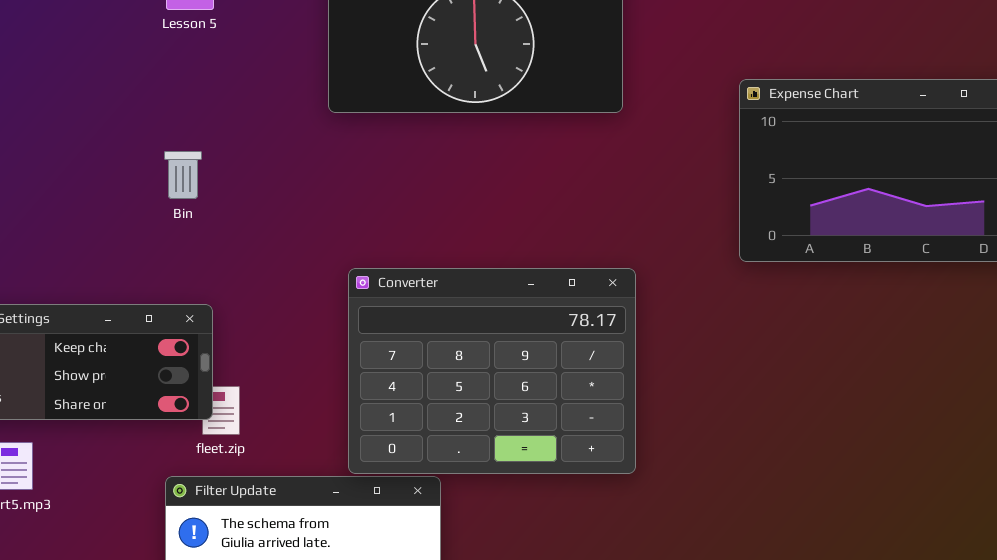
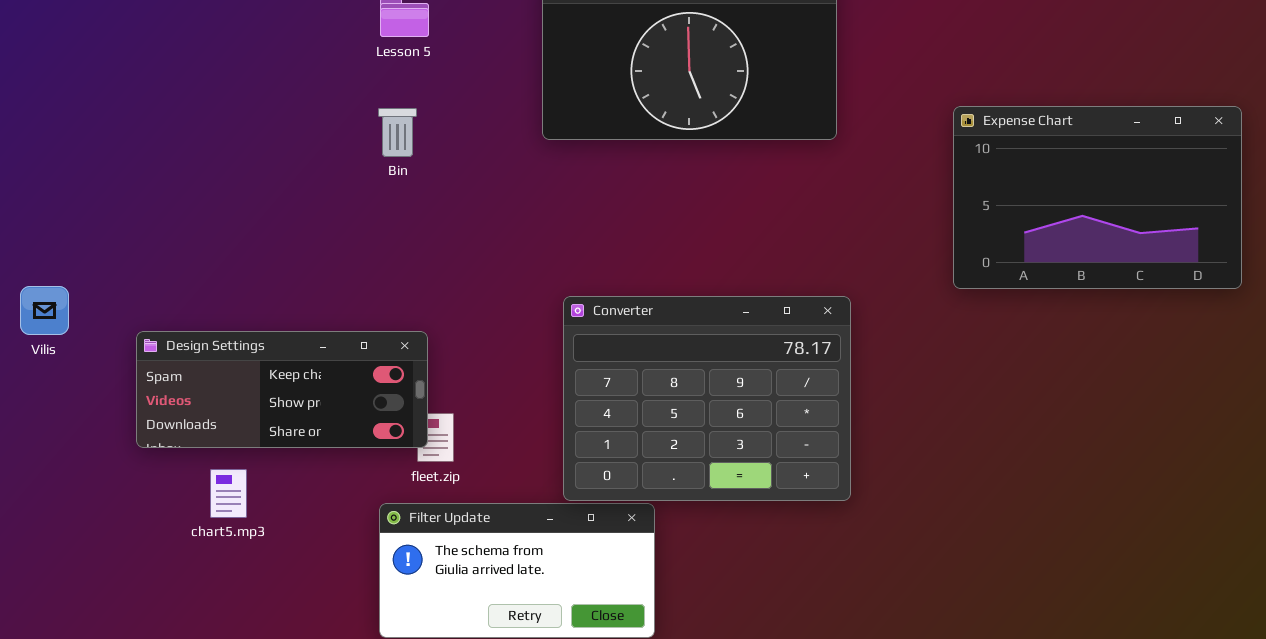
Bin: [164,151,202,199] -> [378,108,417,157], moved

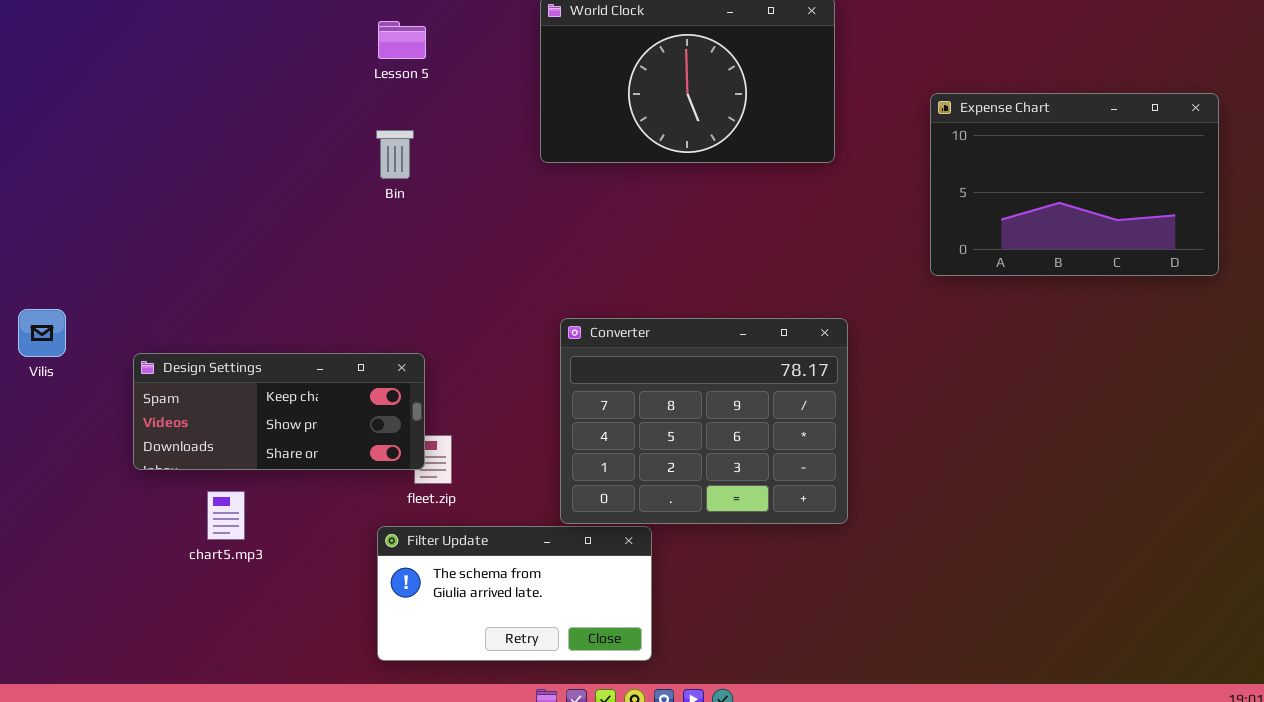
Expense Chart: [953,106,1242,289] -> [930,93,1219,276], moved

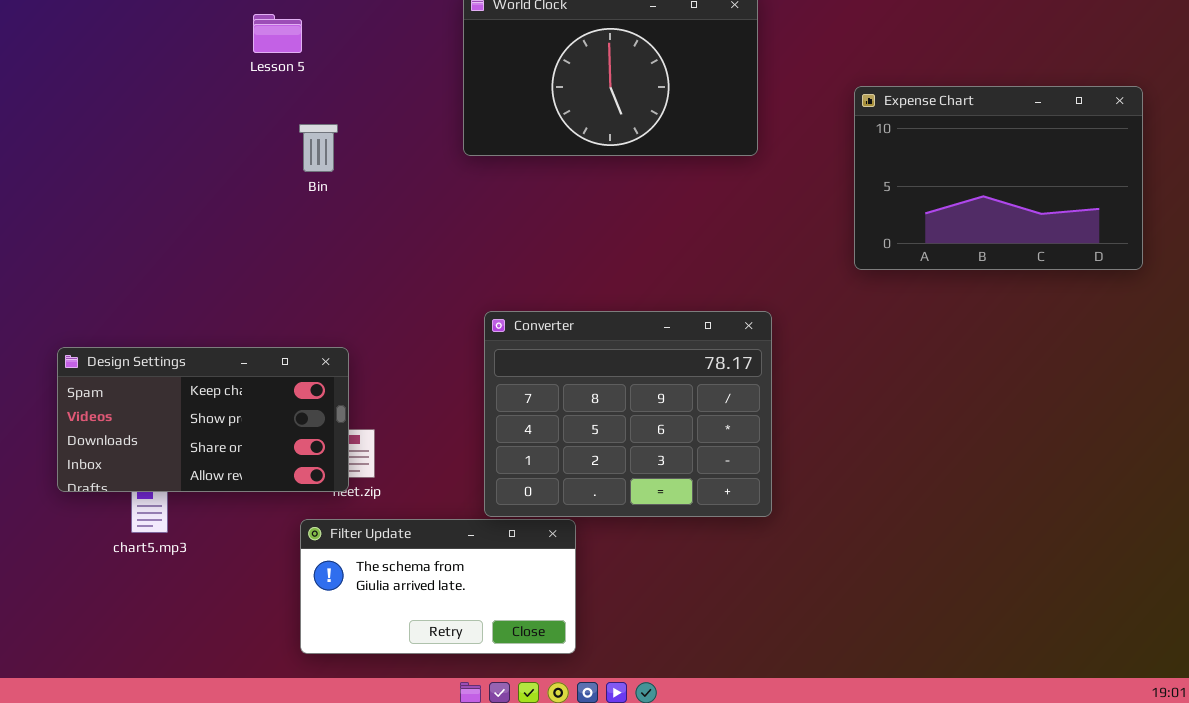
Lesson 5: [378,21,426,59] -> [253,14,302,53], moved
Design Settings: [133,353,425,470] -> [57,347,349,492], resized

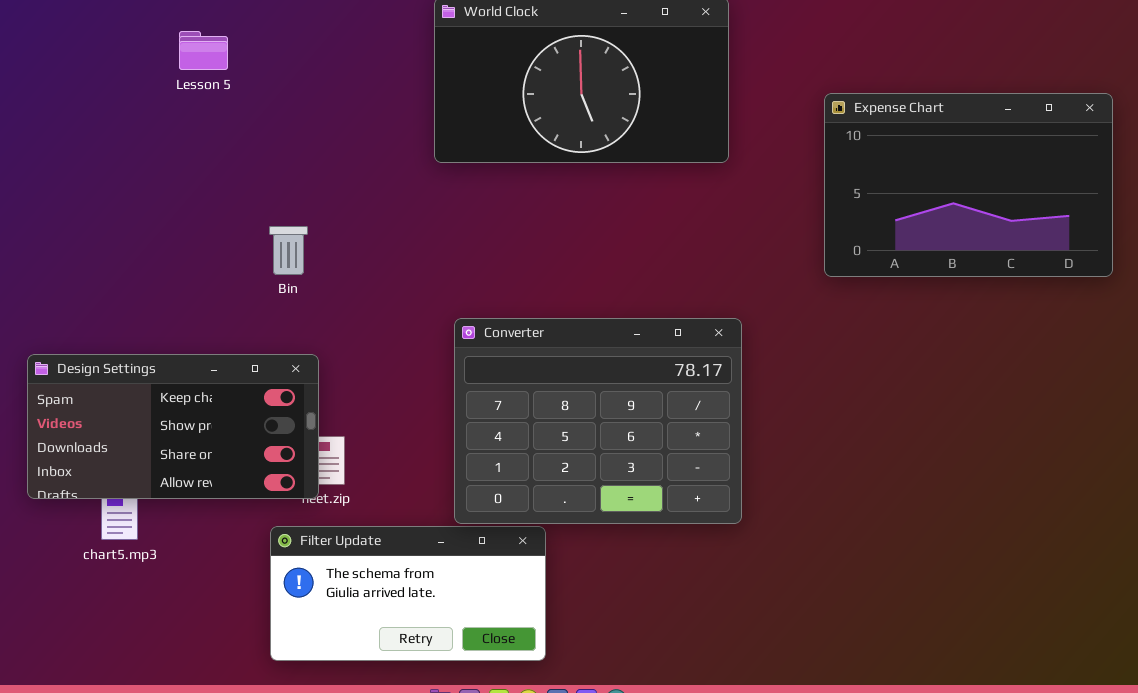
Lesson 5: [253,14,302,53] -> [179,31,228,70], moved
Bin: [299,124,338,172] -> [269,226,308,275], moved

